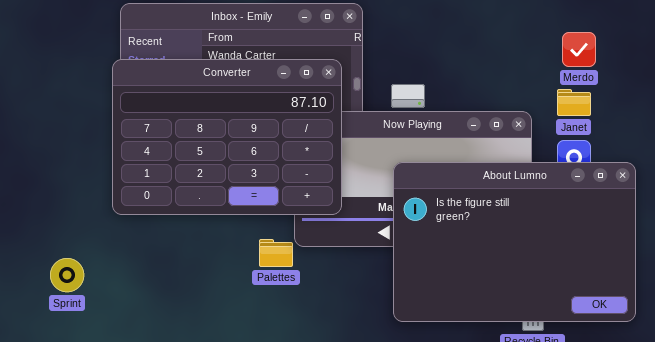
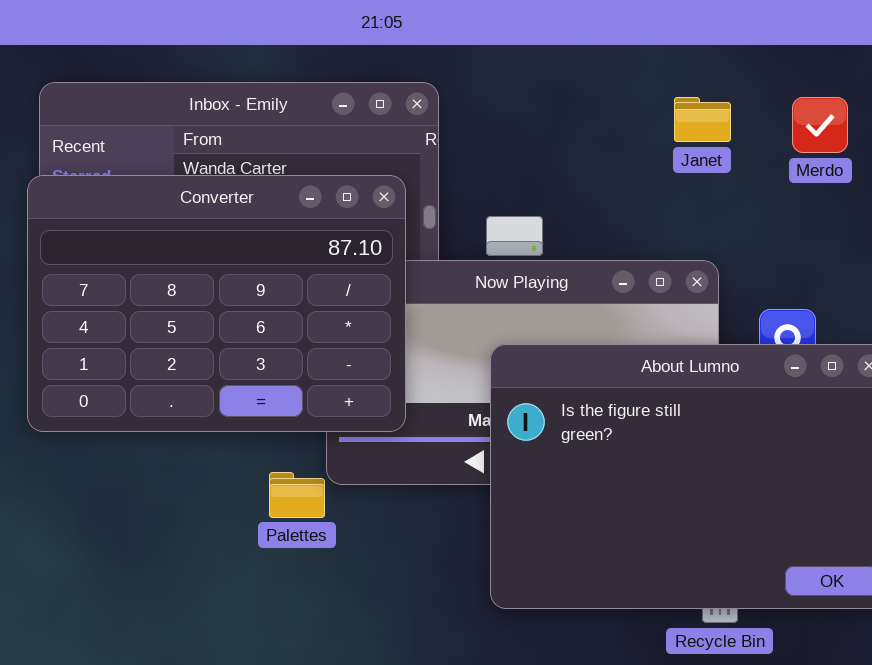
Merdo: [562,32,596,67] -> [792,97,848,153], moved
Janet: [557,89,591,116] -> [674,97,731,142], moved

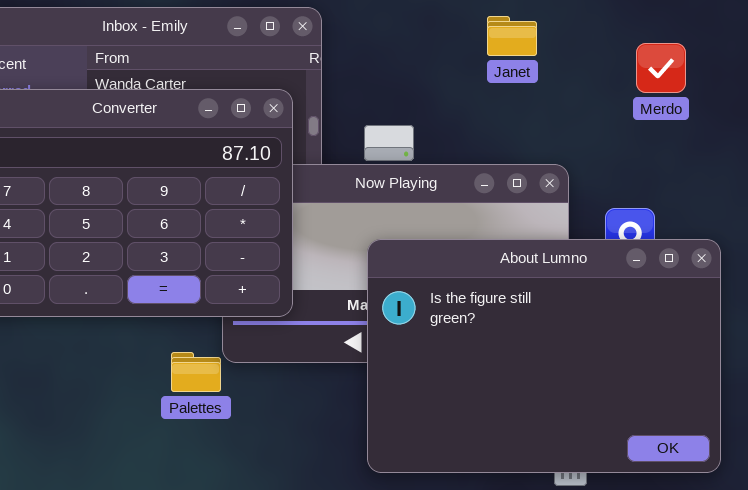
Janet: [674,97,731,142] -> [487,16,537,56], moved
Merdo: [792,97,848,153] -> [636,43,686,93], moved

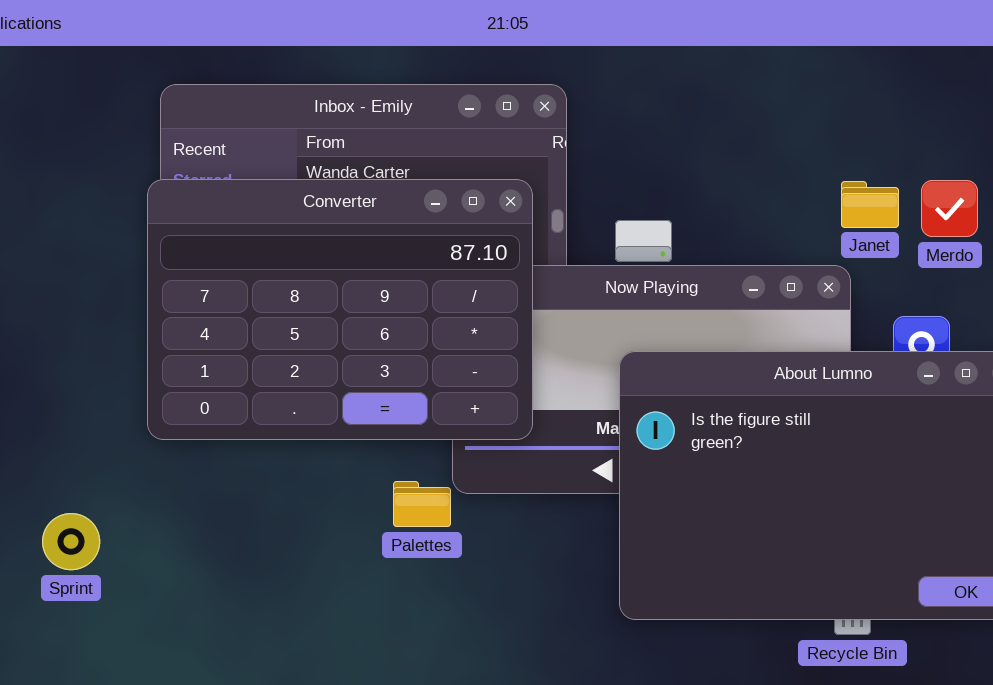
Janet: [487,16,537,56] -> [841,181,899,228], moved
Merdo: [636,43,686,93] -> [921,180,978,237], moved

